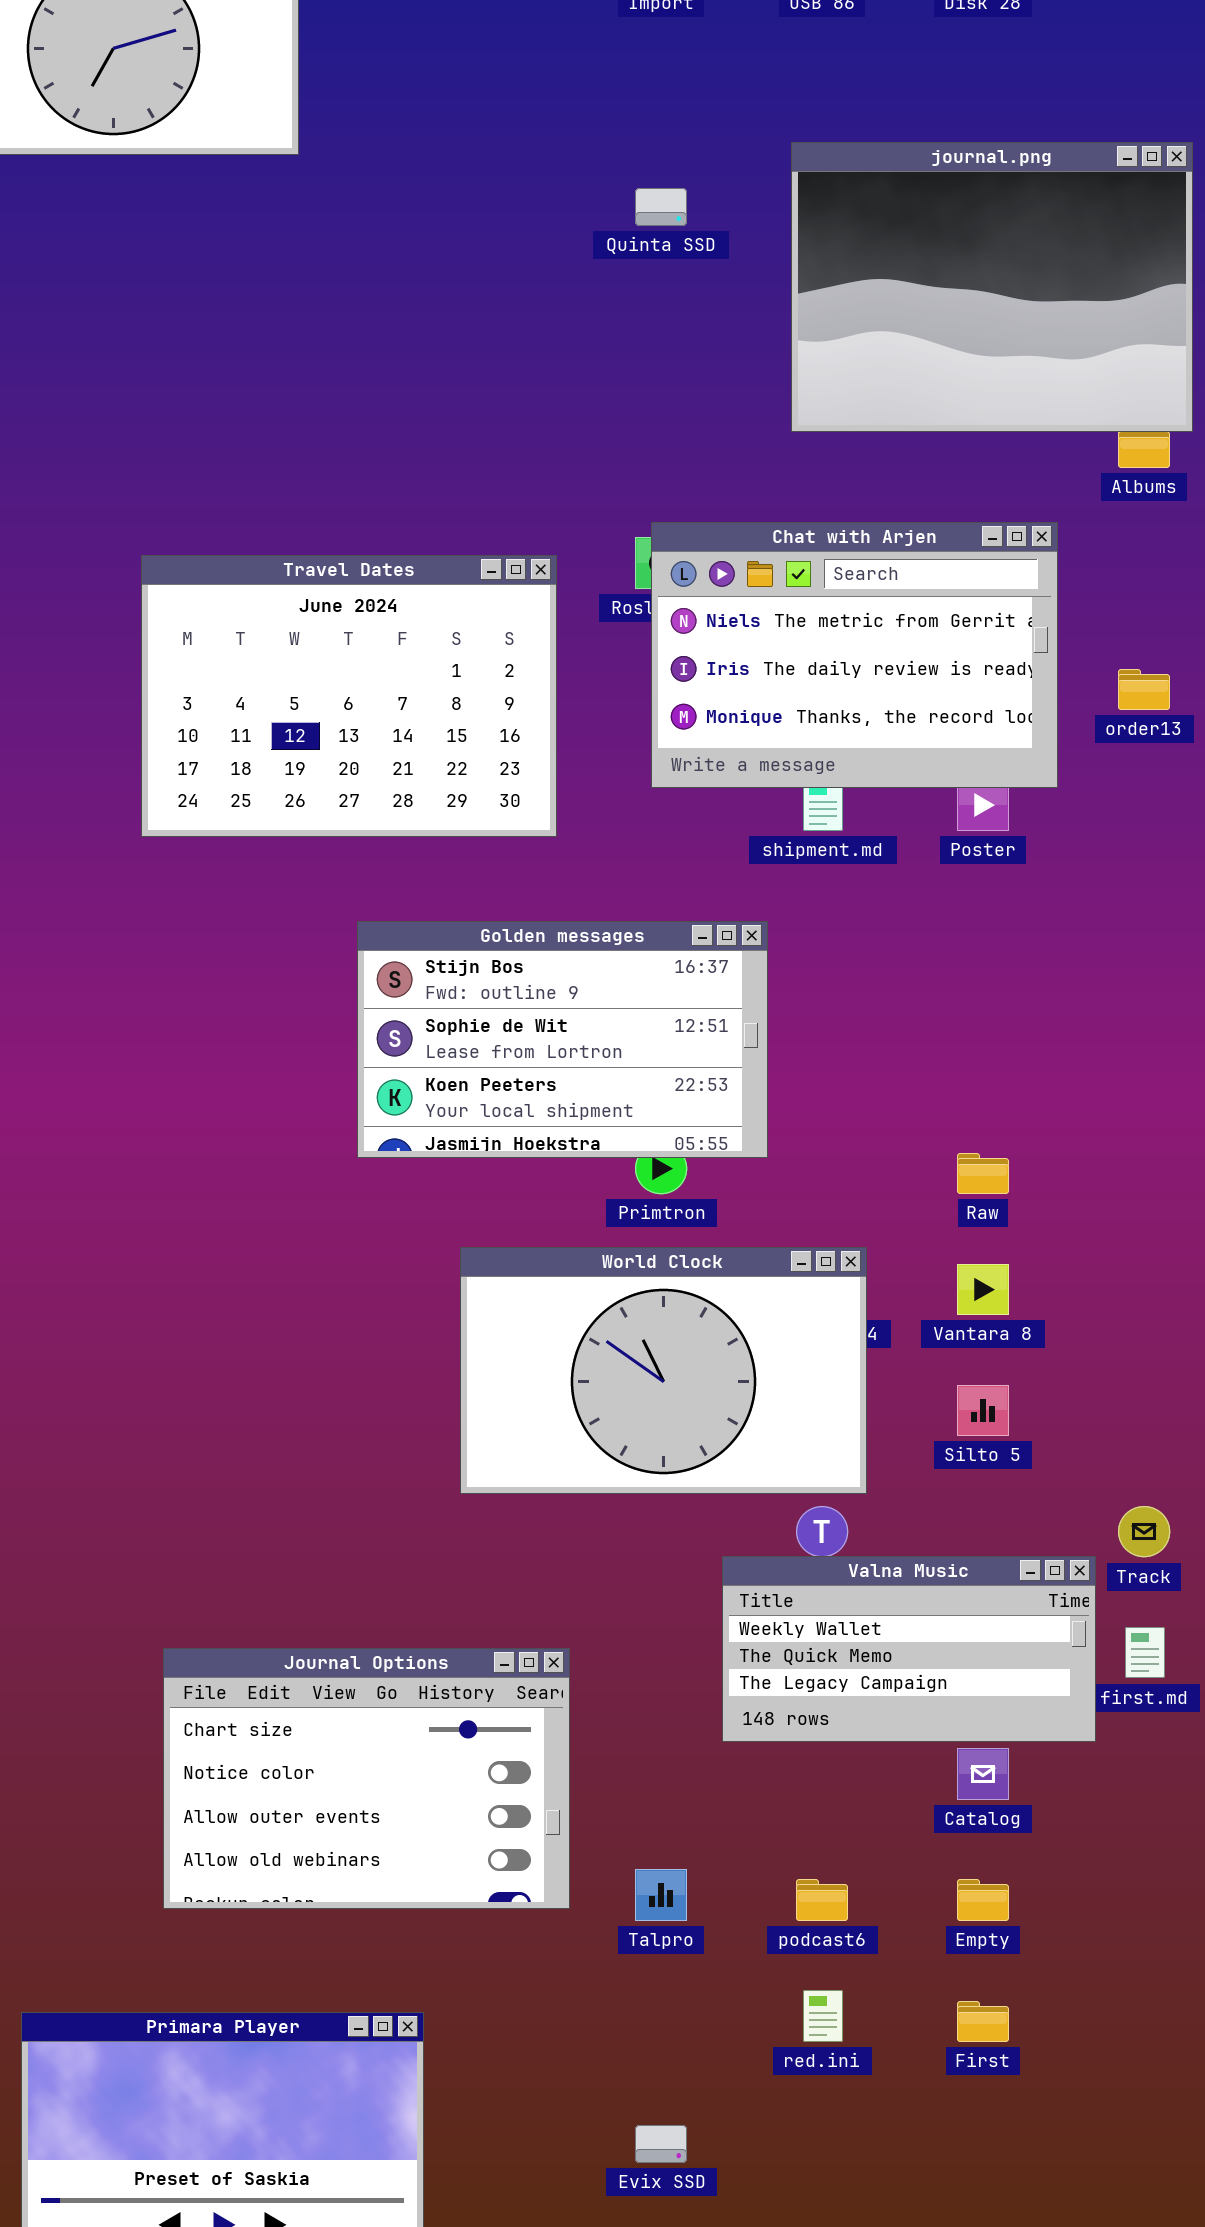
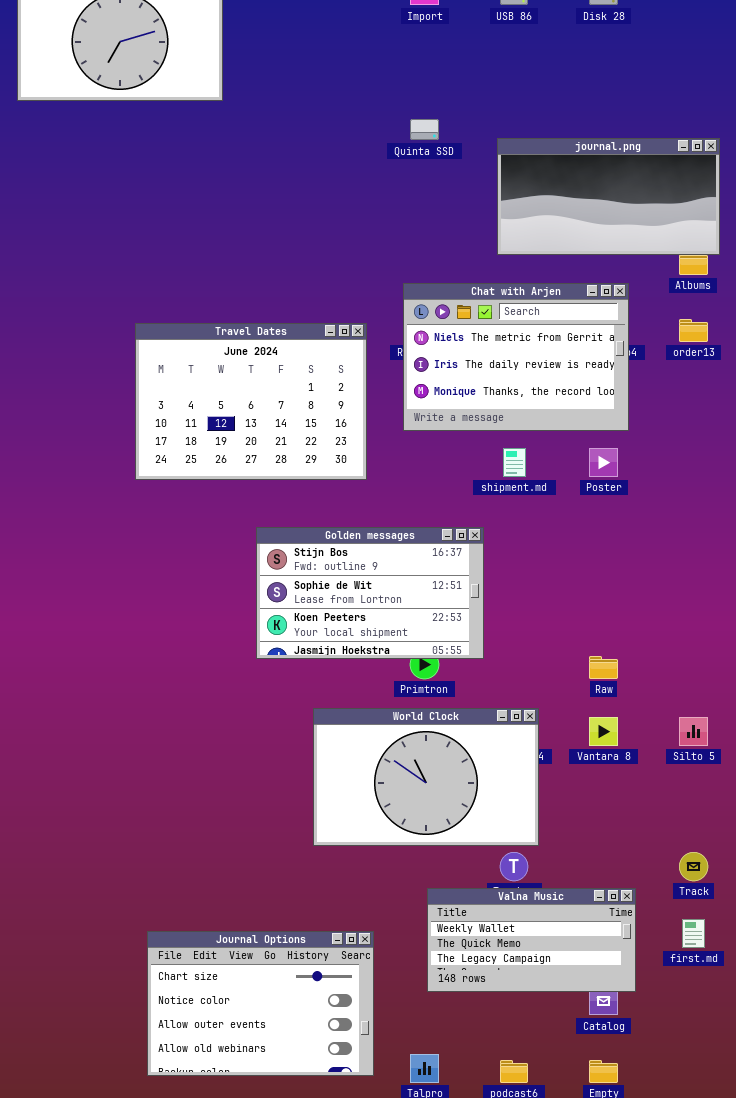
journal.png: [791,142,1193,432] -> [497,138,720,255], resized
Chat with Arjen: [651,522,1058,788] -> [403,283,629,431], moved
order13: [1118,669,1170,710] -> [679,319,708,342], moved
Silto 5: [957,1385,1009,1436] -> [679,717,708,746], moved
Valna Music: [722,1556,1096,1742] -> [427,888,636,992], moved

